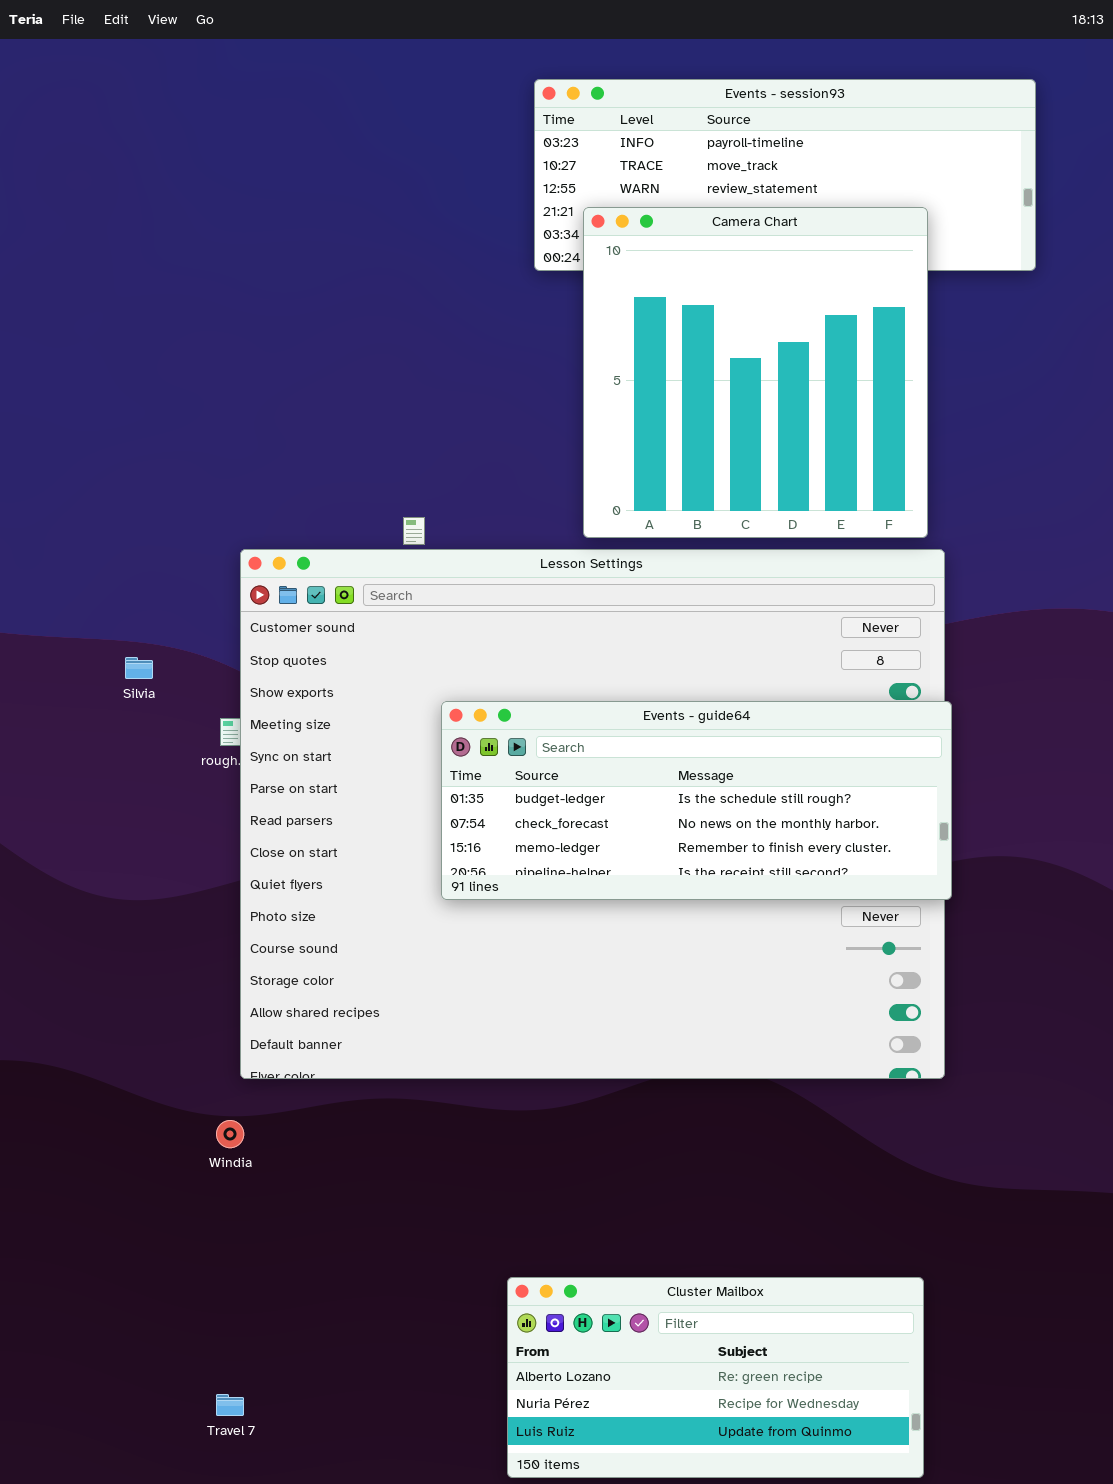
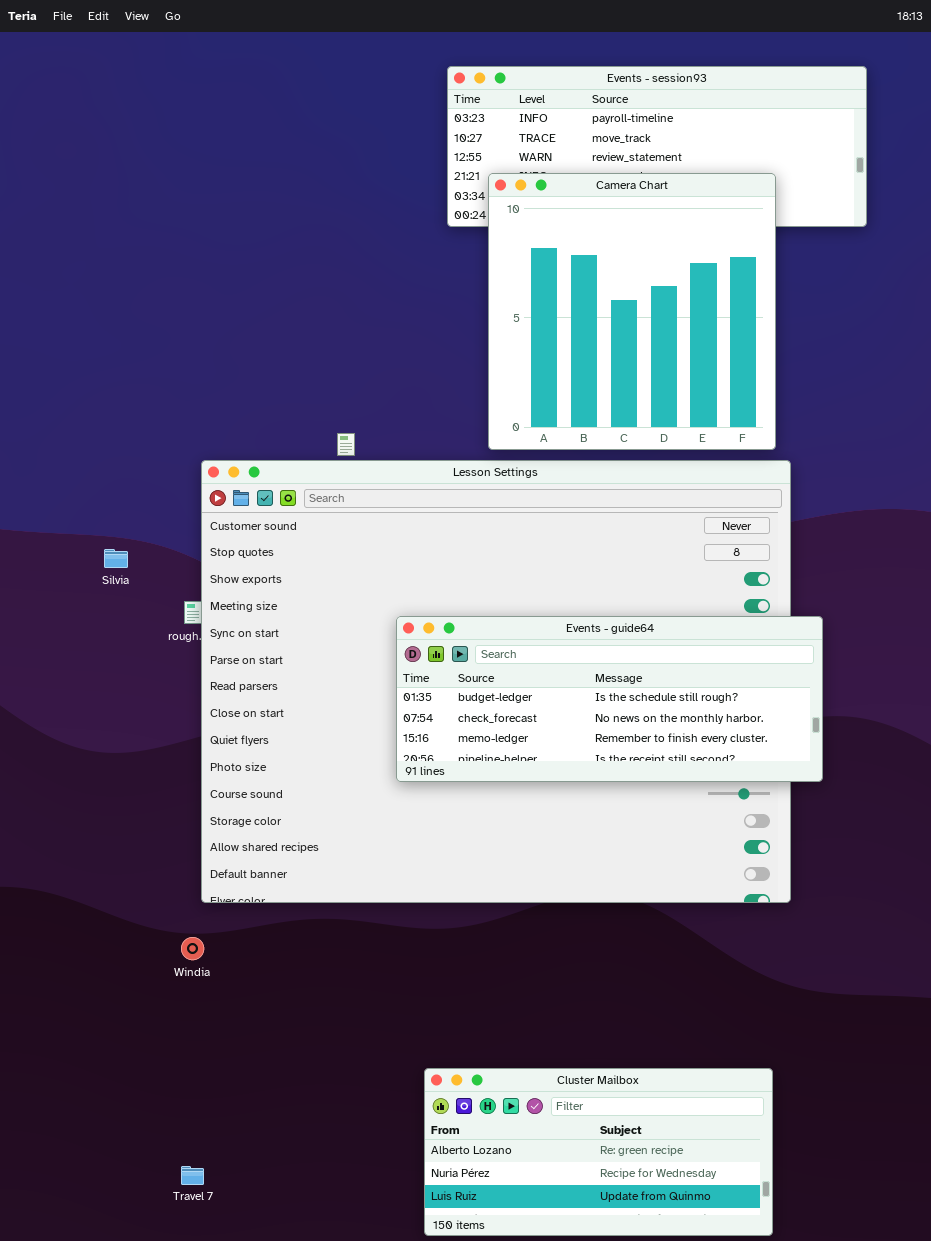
Events - guide64: [441,701,952,900] -> [396,616,823,782], moved

